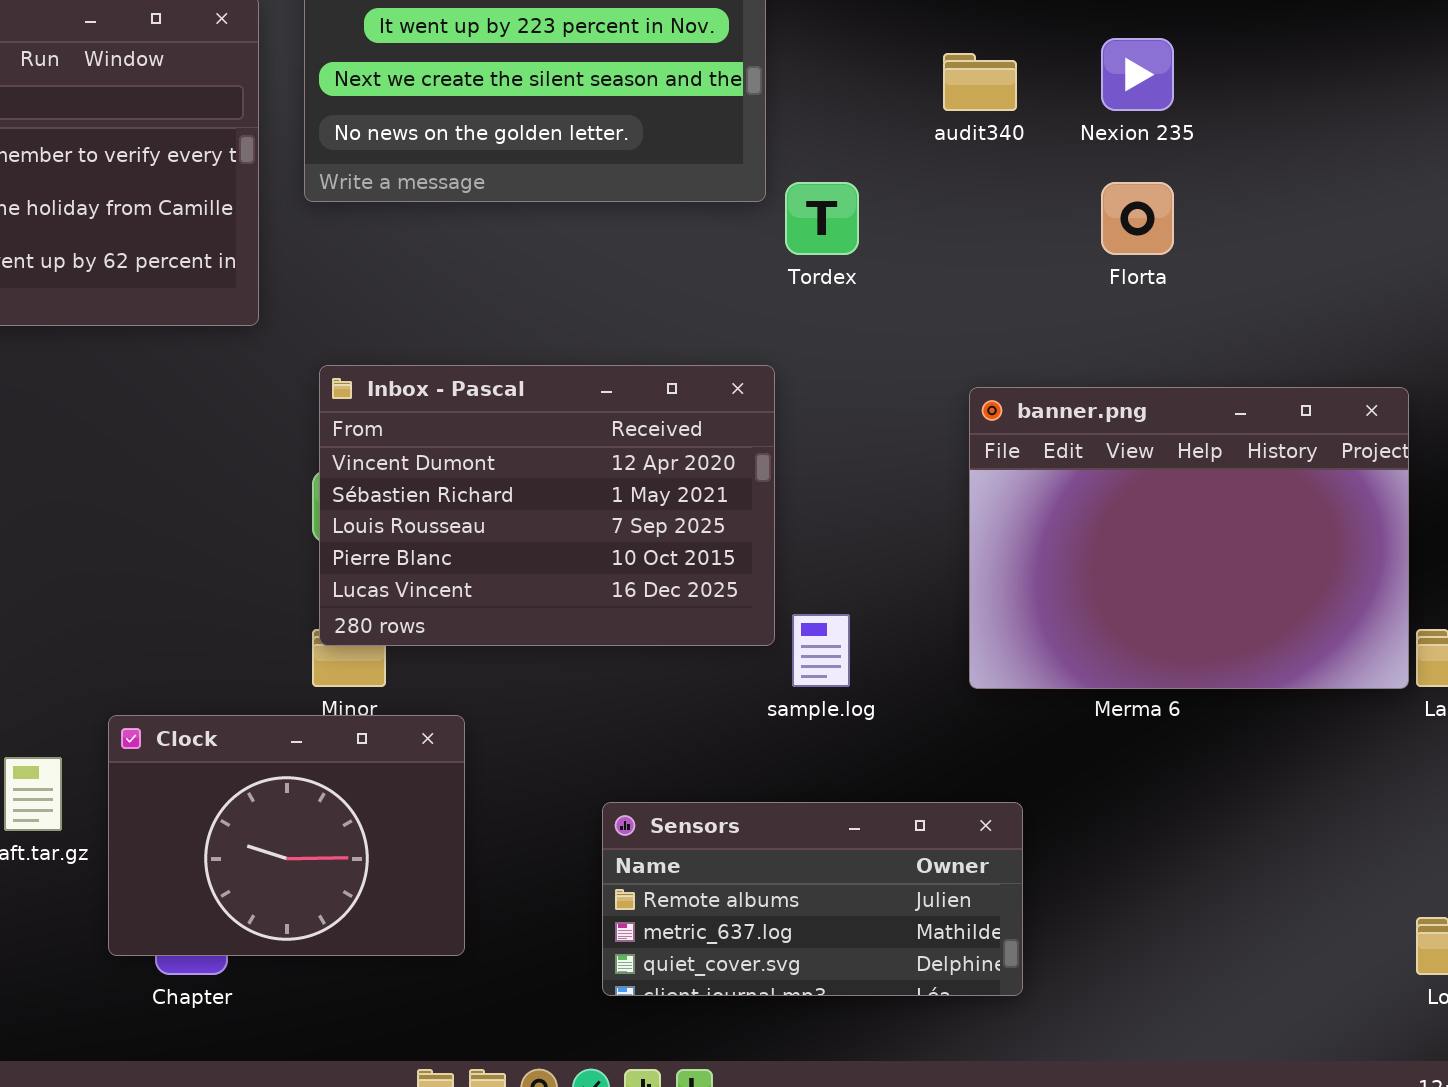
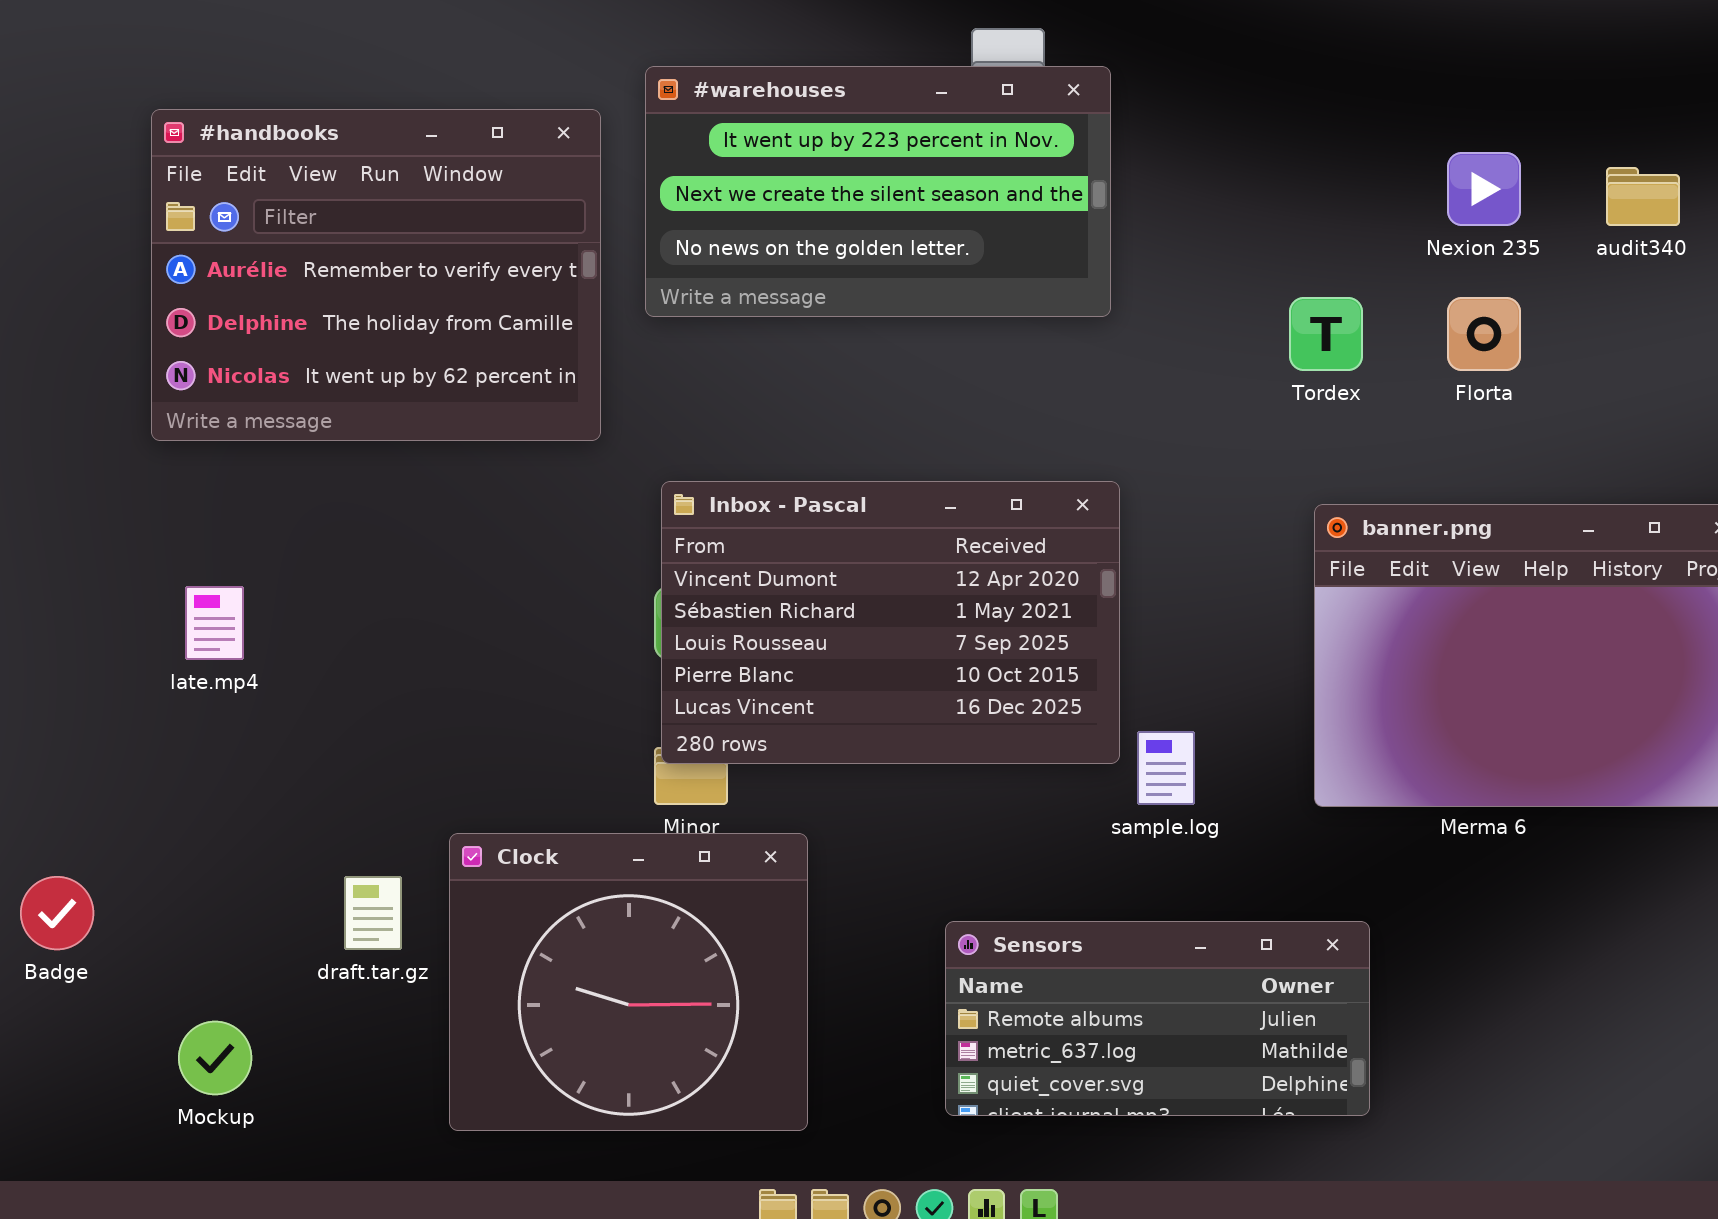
audit340: [943,53,1017,111] -> [1606,167,1680,226], moved
Tordex: [785,182,859,255] -> [1289,297,1363,371], moved
Clock: [108,715,465,956] -> [449,833,808,1131], resized

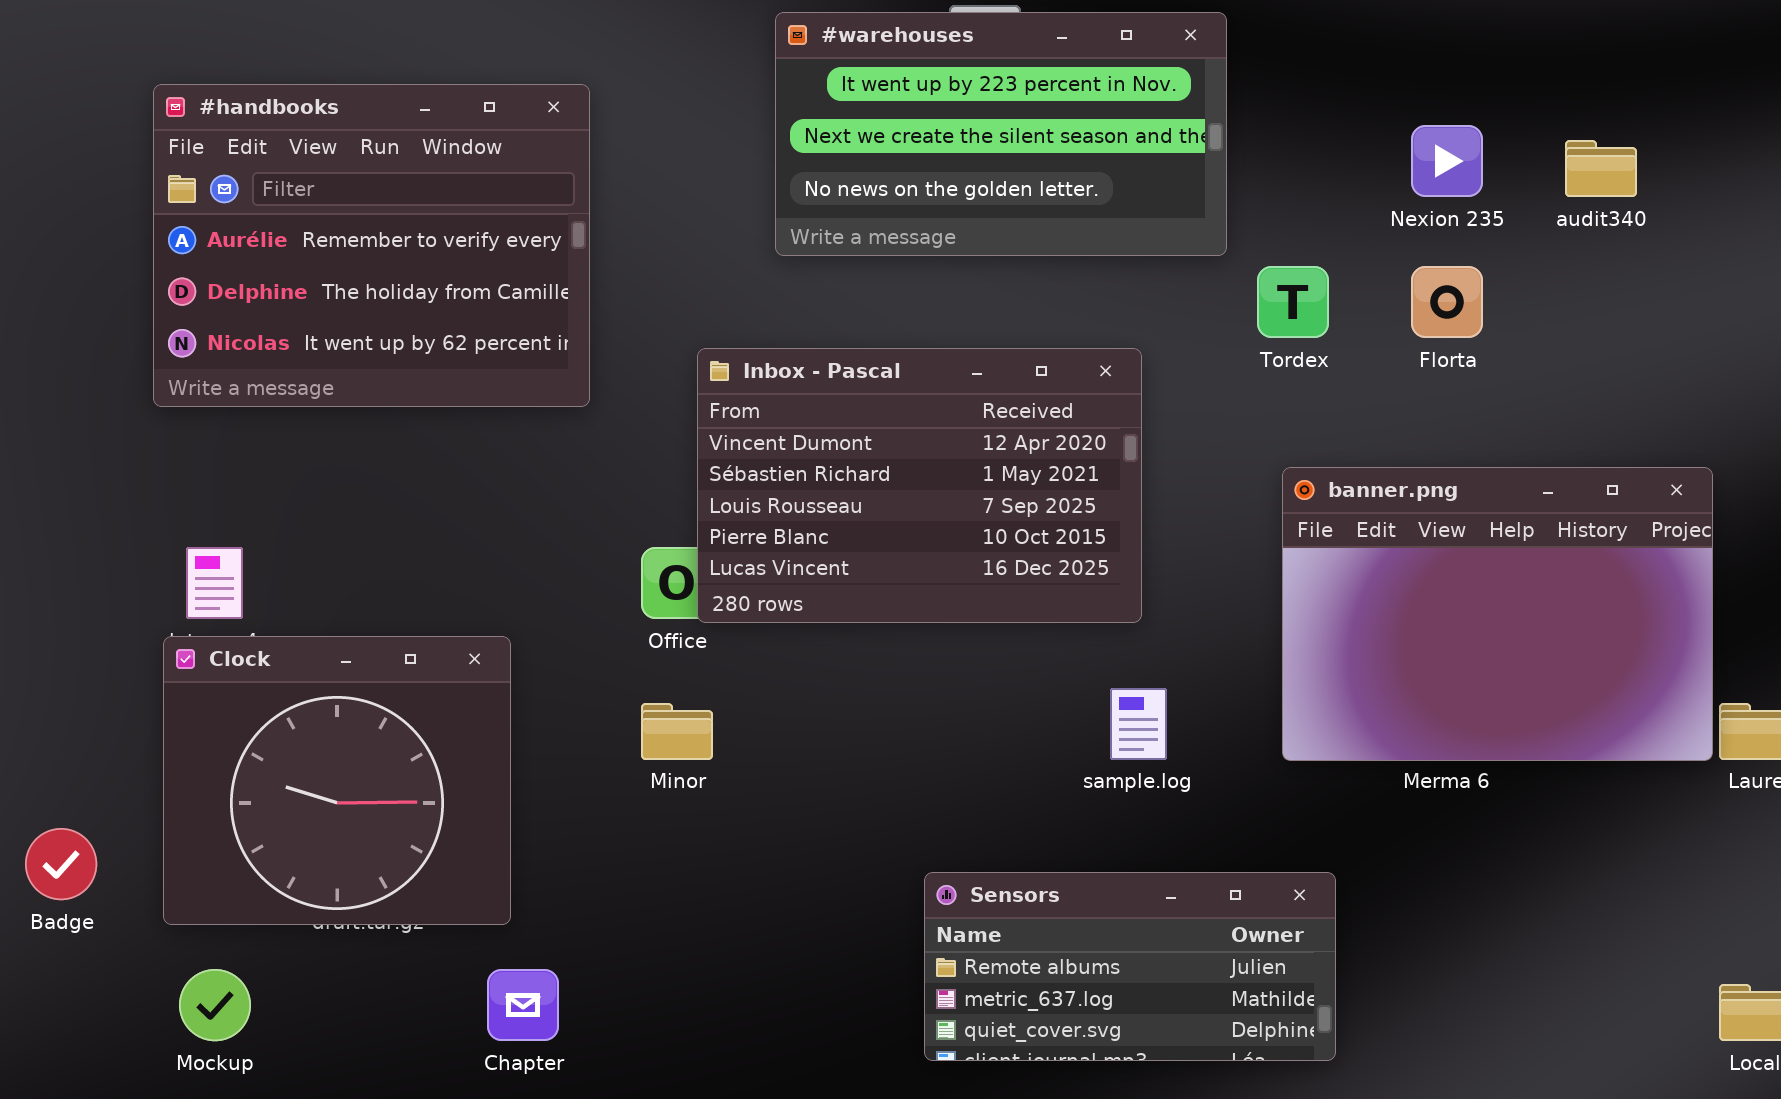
#warehouses: [645,66,1111,317] -> [775,12,1227,256], moved
Inbox - Pascal: [661,481,1120,764] -> [697,348,1142,623], moved
Clock: [449,833,808,1131] -> [163,636,511,925], moved

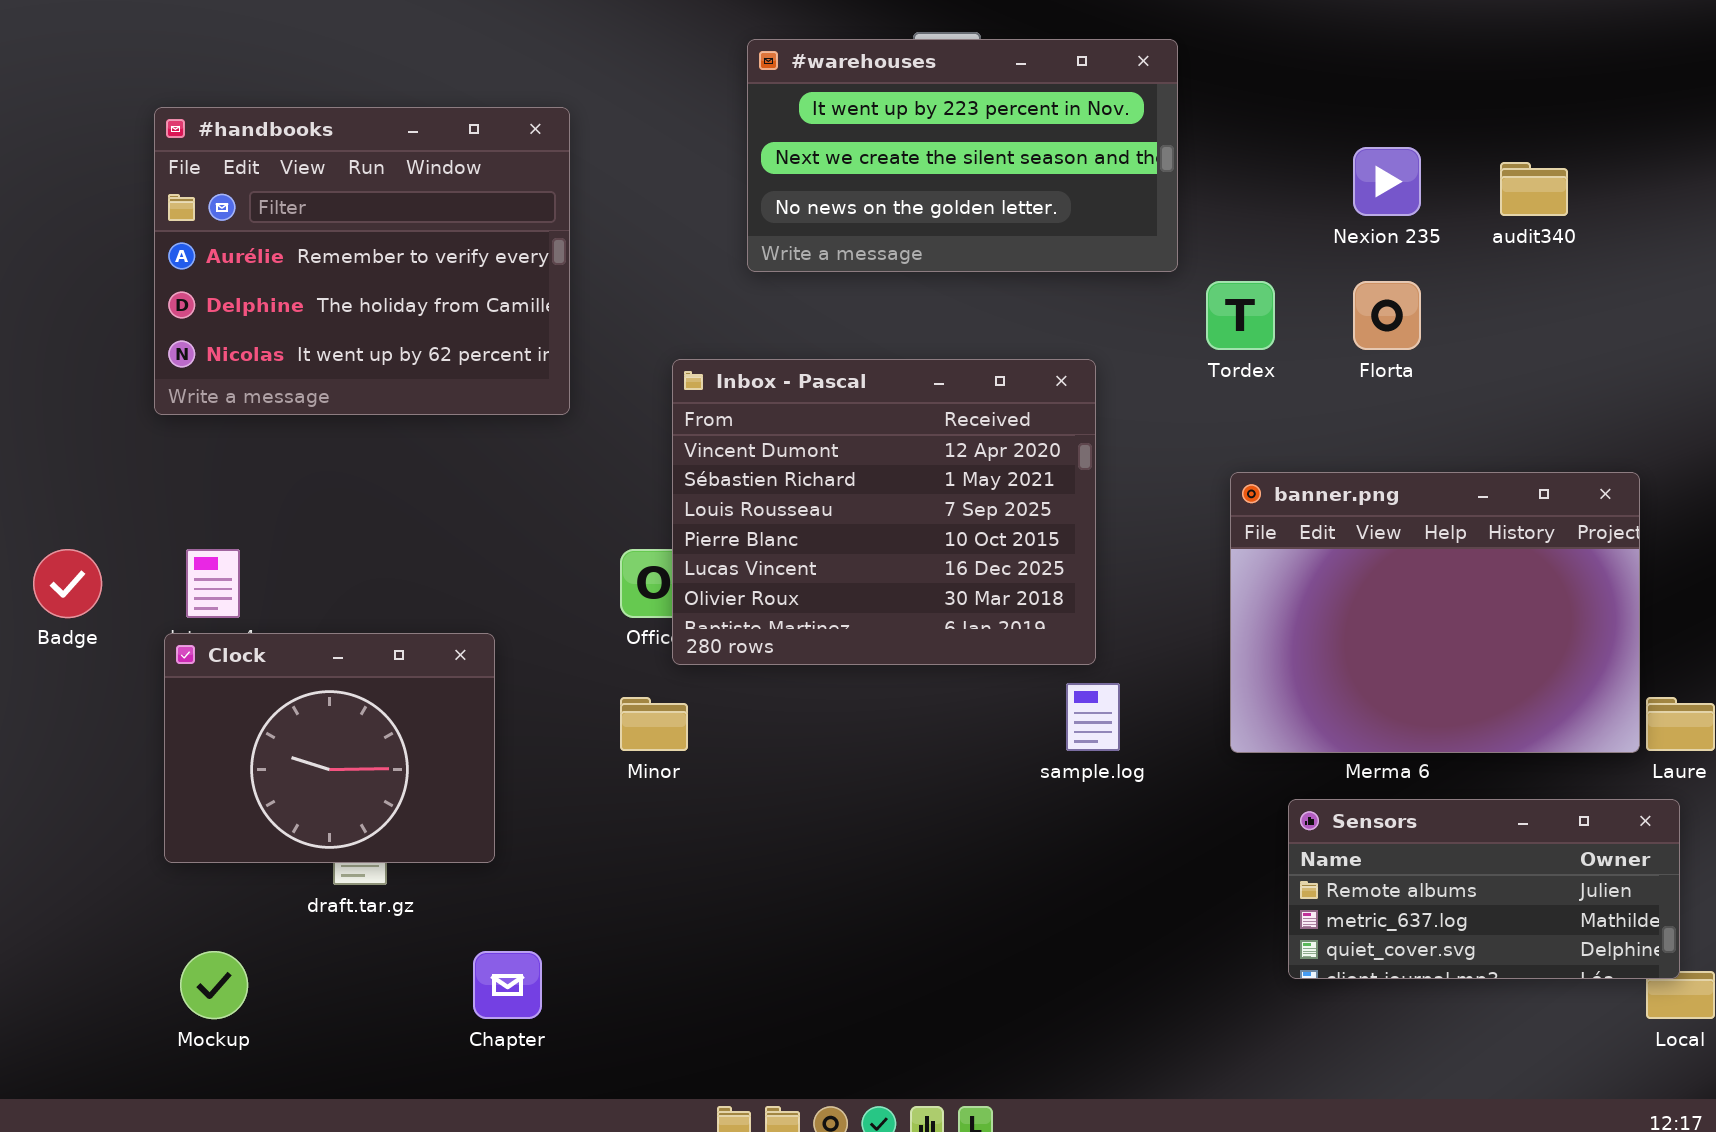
Inbox - Pascal: [697,348,1142,623] -> [672,359,1096,665], resized
Clock: [163,636,511,925] -> [164,633,495,863], resized
Badge: [25,828,97,900] -> [33,549,102,618], moved
Sensors: [924,872,1336,1061] -> [1288,799,1680,979], moved

